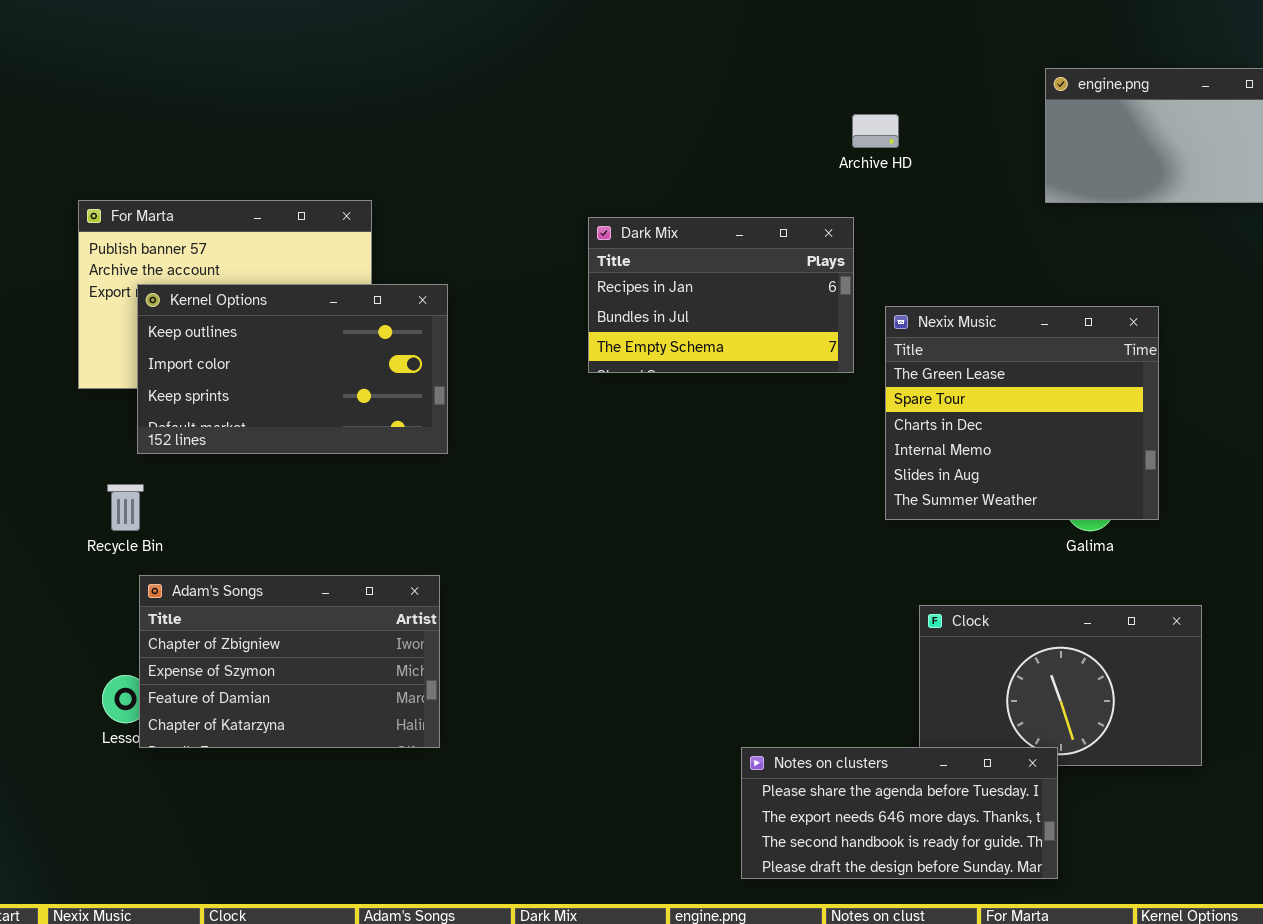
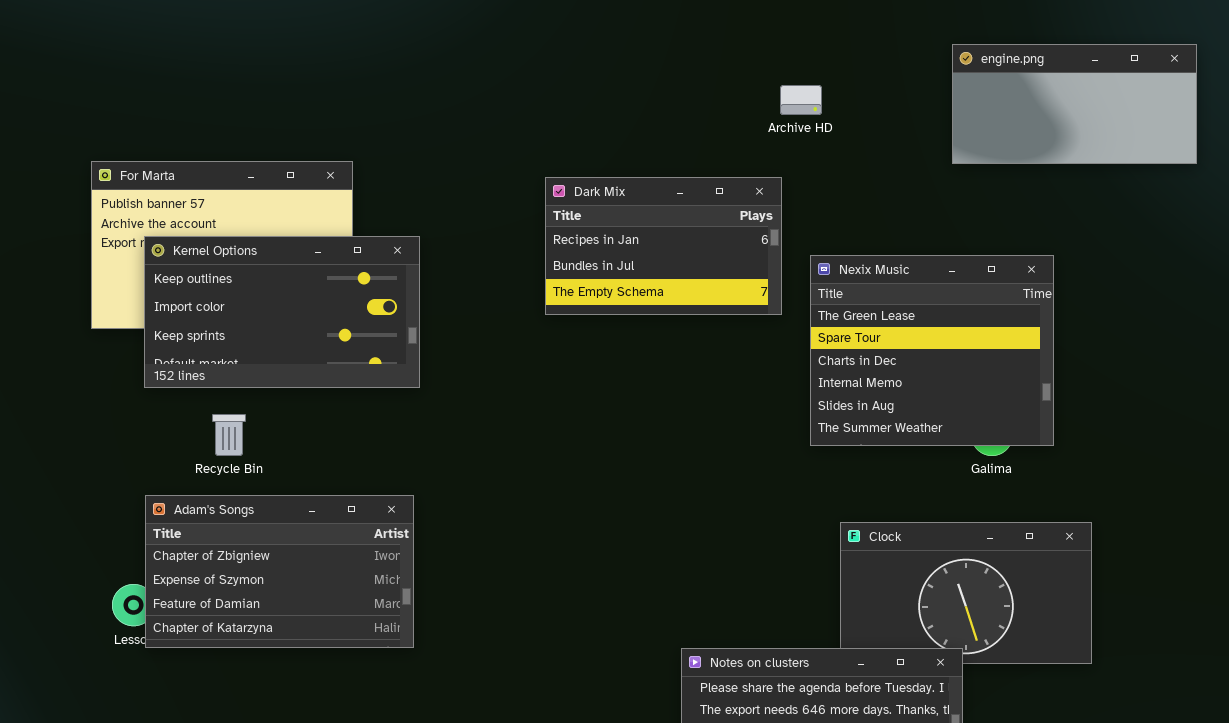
Recycle Bin: [107,484,144,531] -> [212,414,246,456], moved

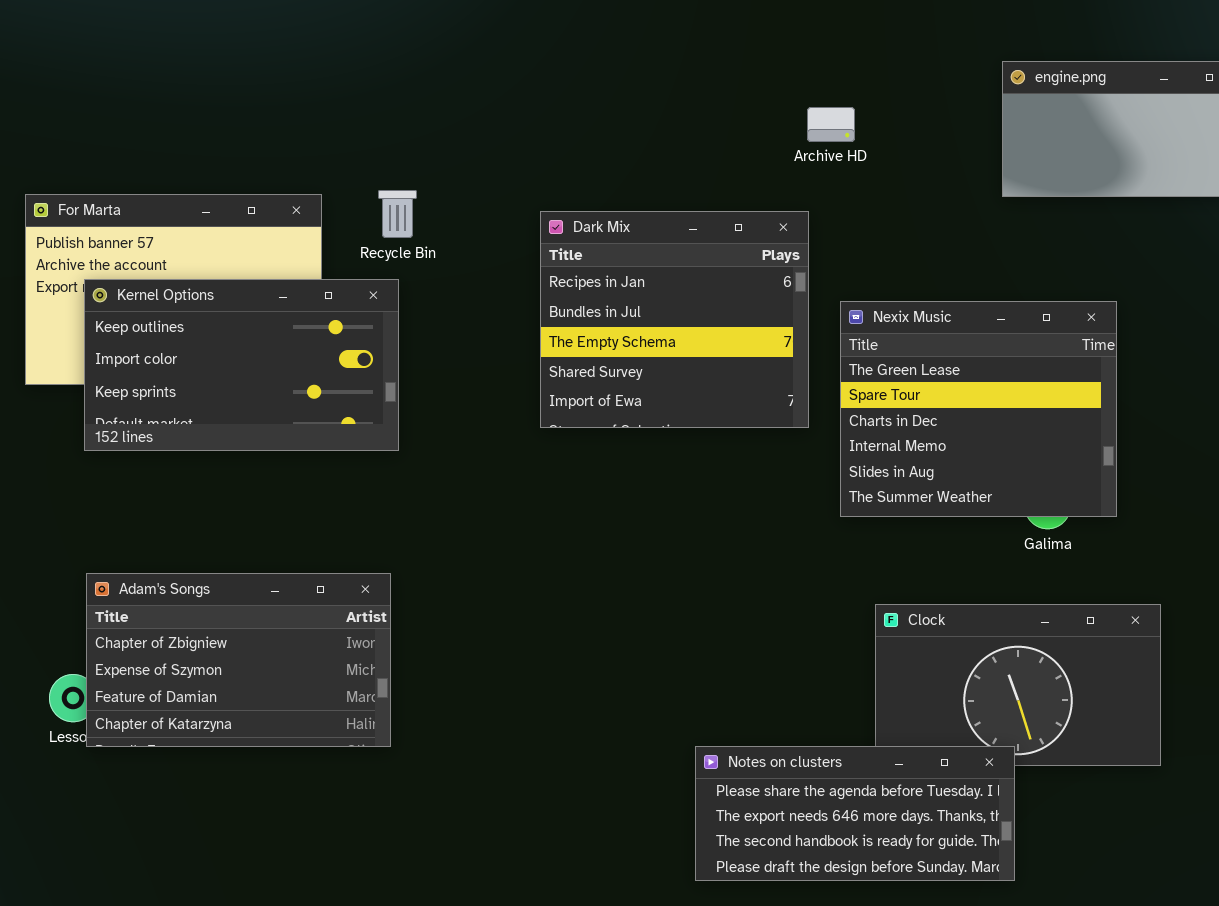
Dark Mix: [545,177,782,315] -> [540,211,809,428], resized
Recycle Bin: [212,414,246,456] -> [378,190,417,238], moved

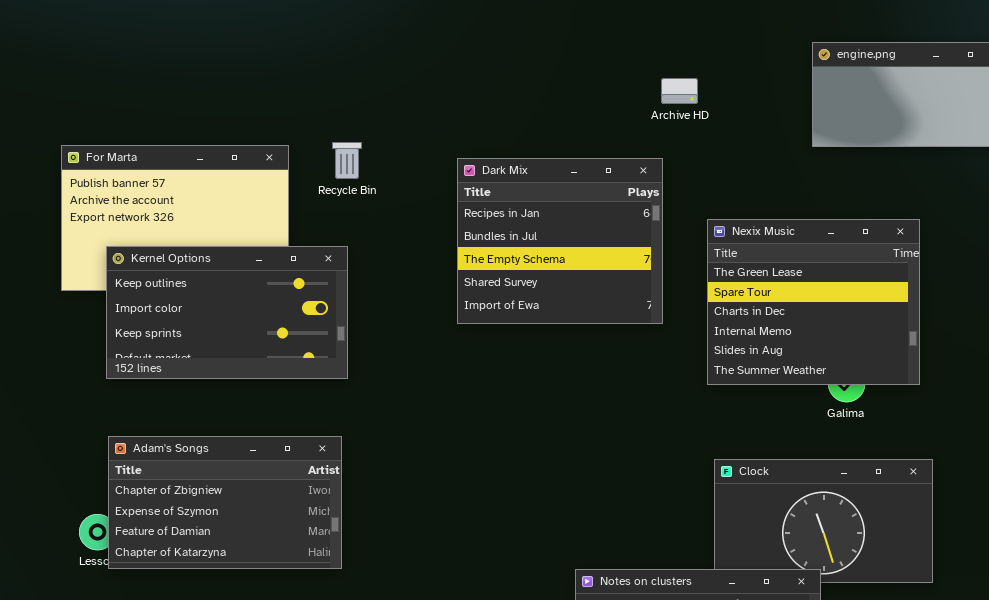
Kernel Options: [84,279,399,451] -> [106,246,348,379], moved
Nexix Music: [840,301,1117,517] -> [707,219,920,385], moved

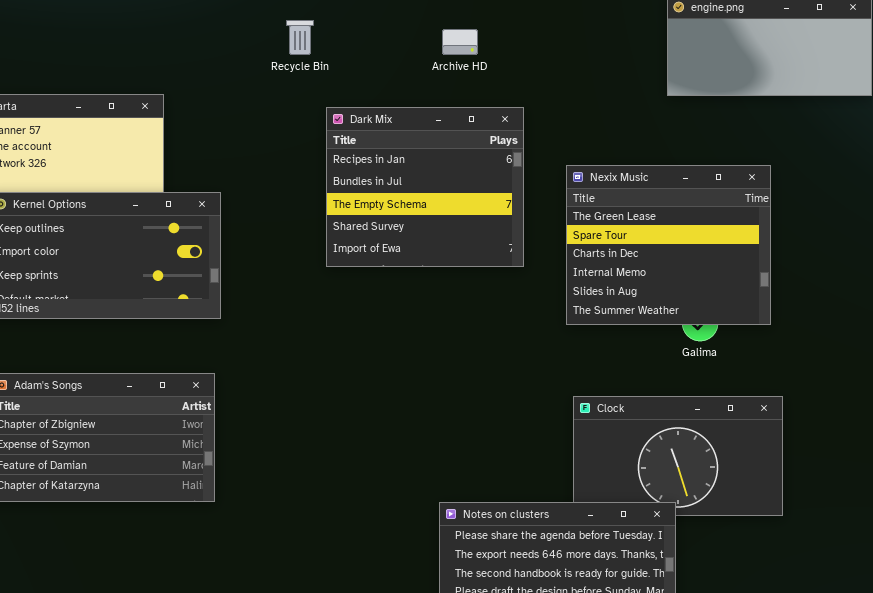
Archive HD: [661,78,698,104] -> [442,29,478,55], moved
Recycle Bin: [332,142,362,179] -> [286,20,314,55], moved

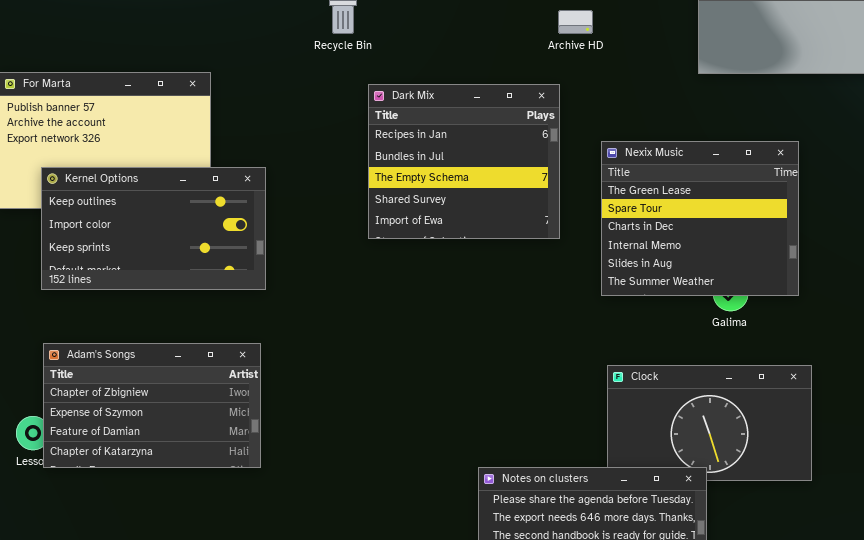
Archive HD: [442,29,478,55] -> [558,10,593,34], moved

